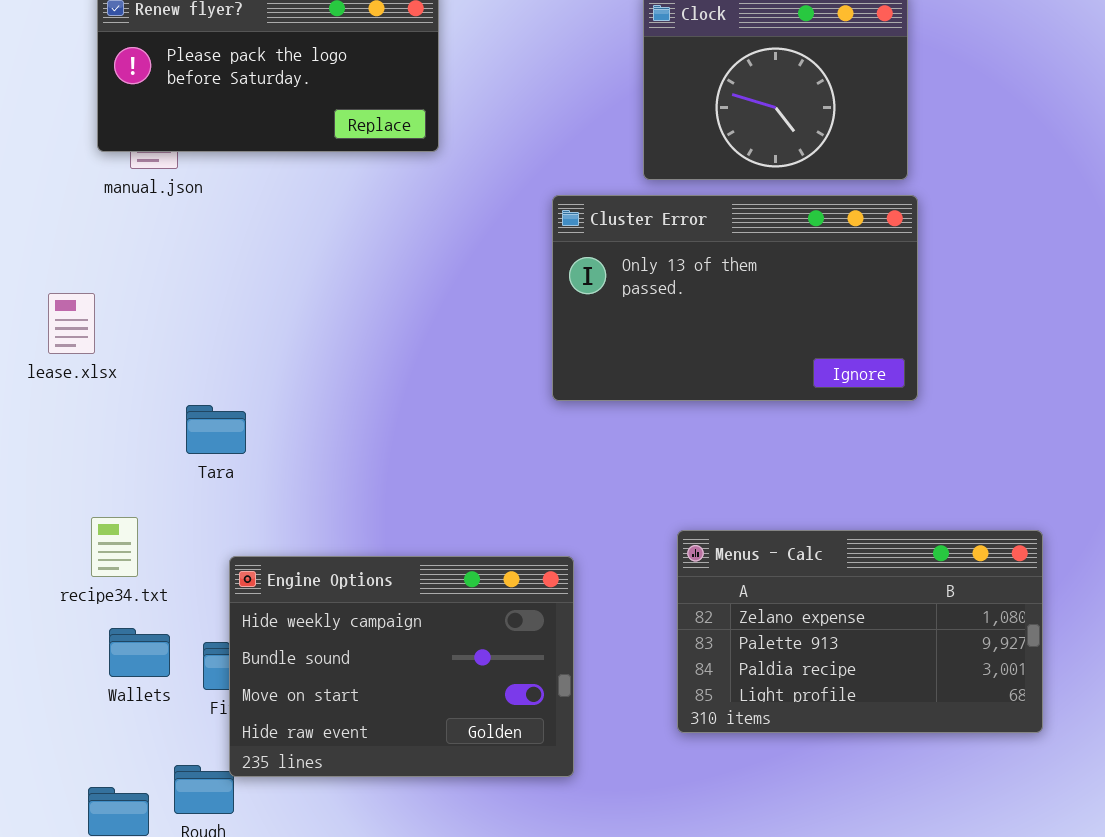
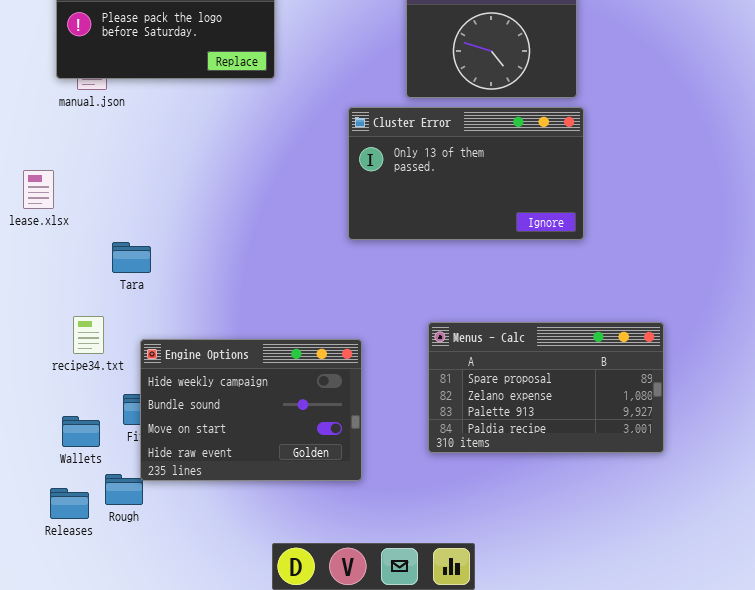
recipe34.txt: [91,517,138,577] -> [73,316,104,354], moved
Menus - Calc: [677,530,1043,733] -> [428,322,664,453], scrolled up 1 row
Wallets: [109,628,170,677] -> [62,416,100,447], moved

